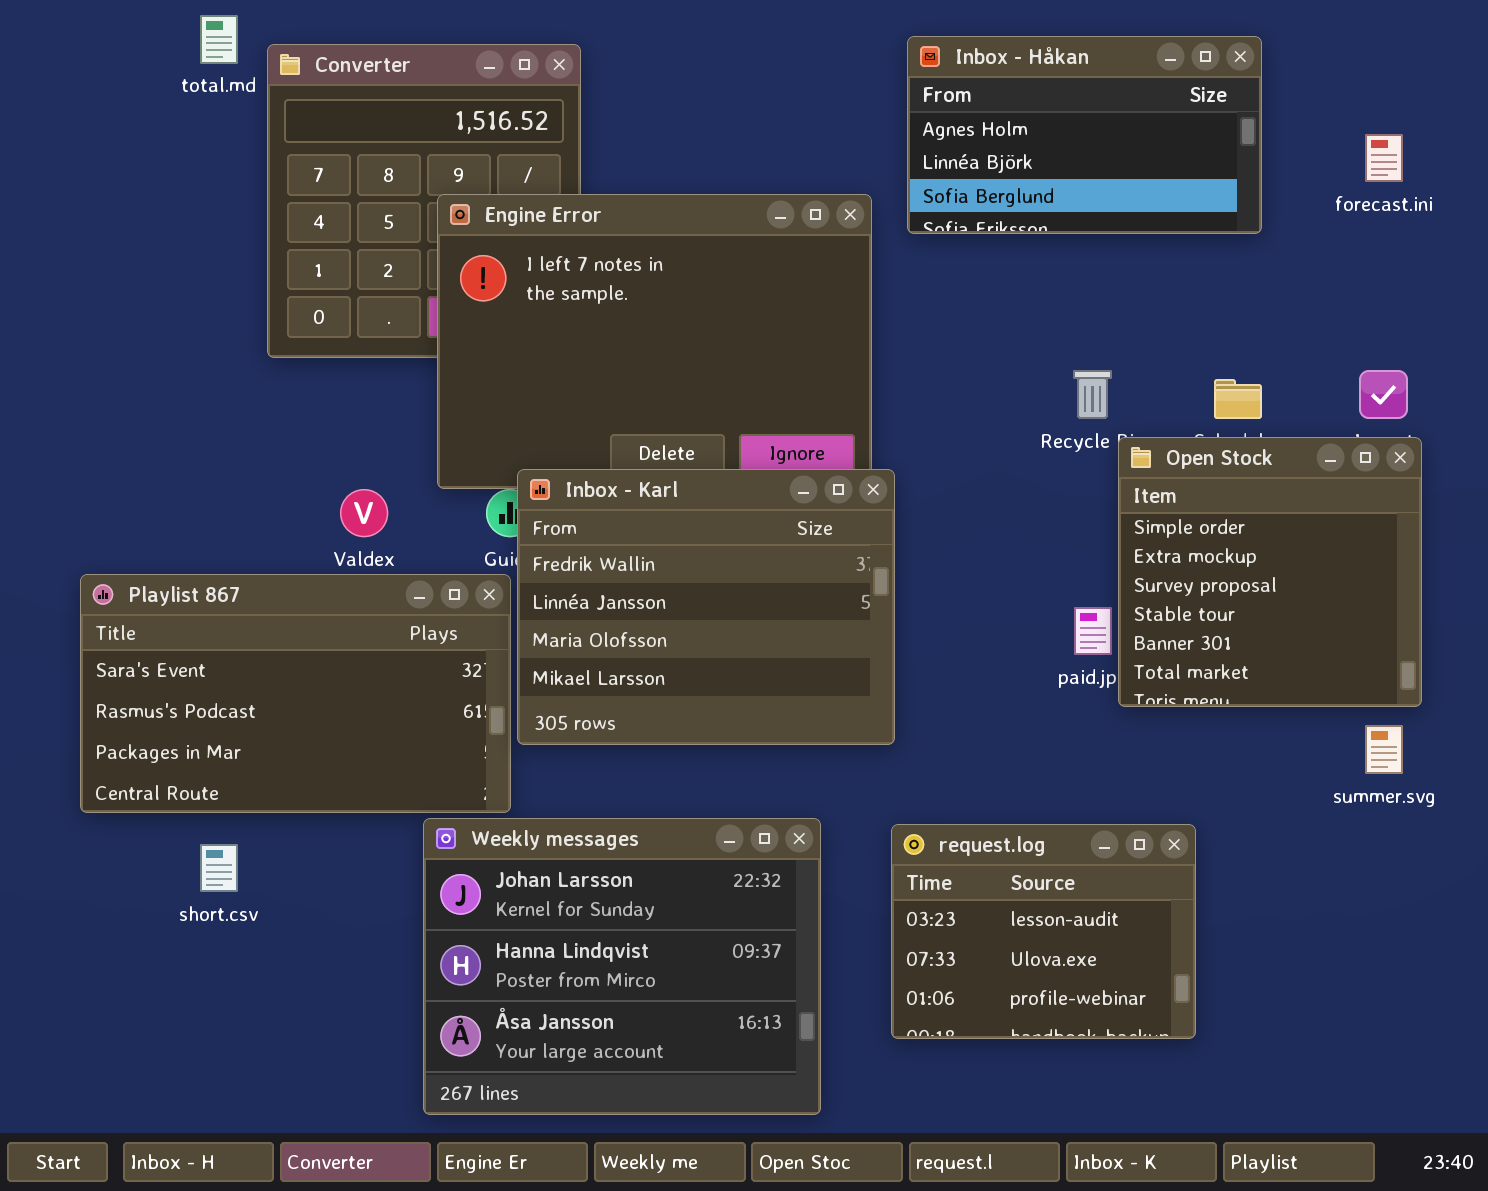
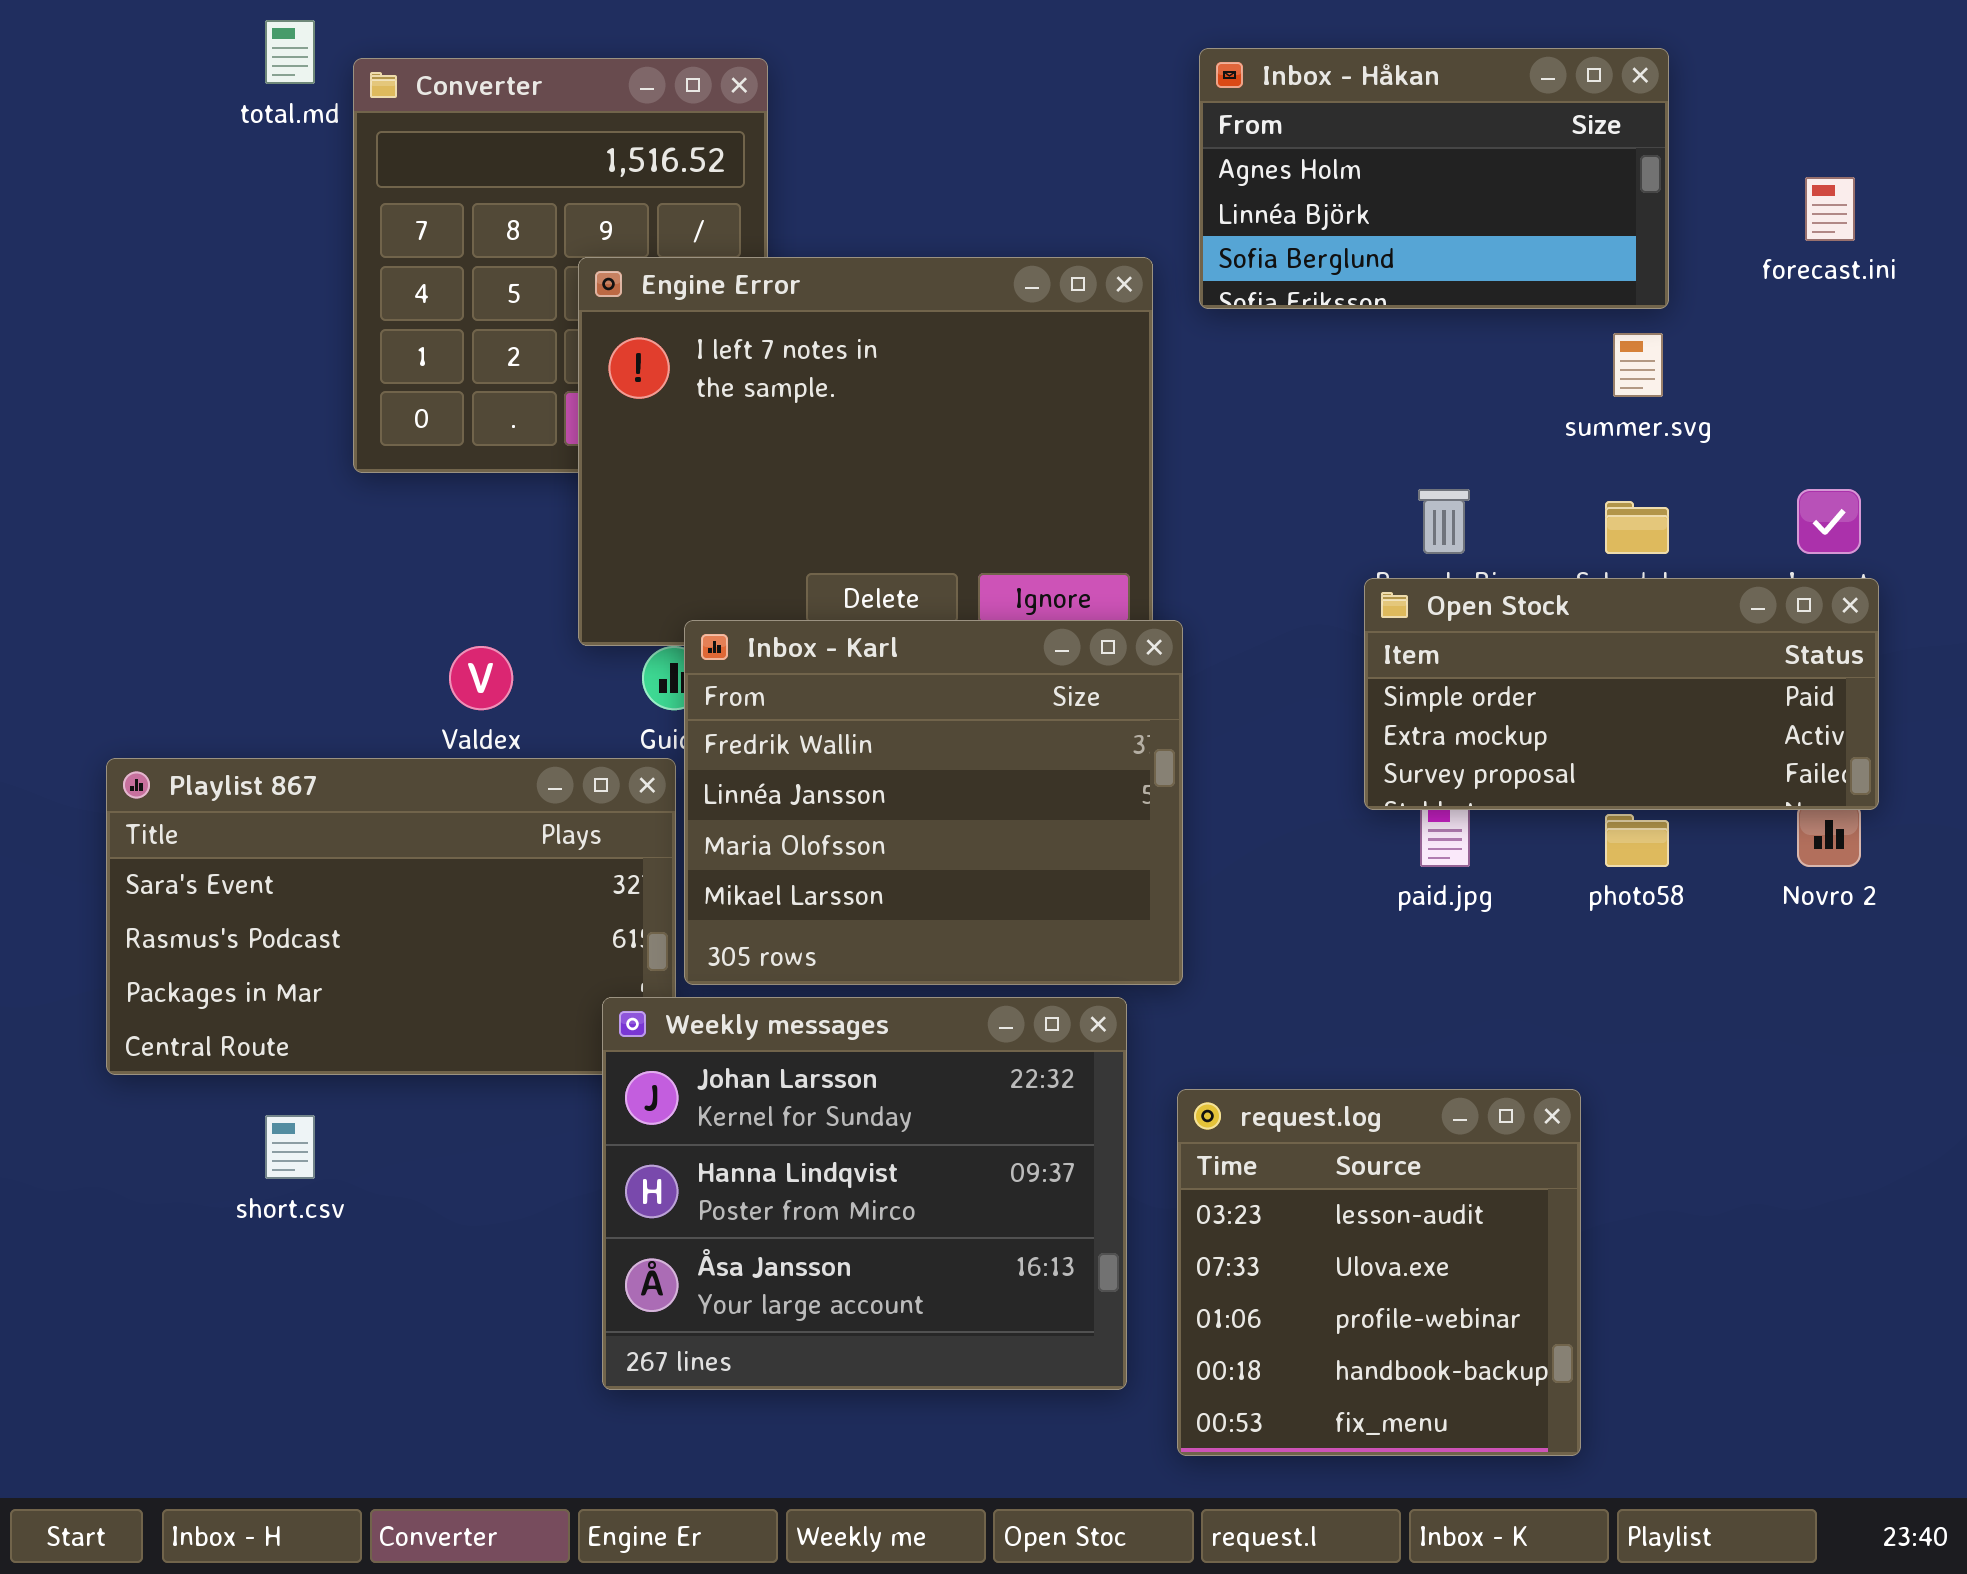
Open Stock: [1118,437,1422,707] -> [1364,578,1879,810], resized
summer.svg: [1365,725,1403,774] -> [1613,333,1663,397], moved
Weekly messages: [423,818,821,1115] -> [602,997,1127,1390], moved
request.log: [891,824,1196,1039] -> [1177,1089,1581,1456], resized

